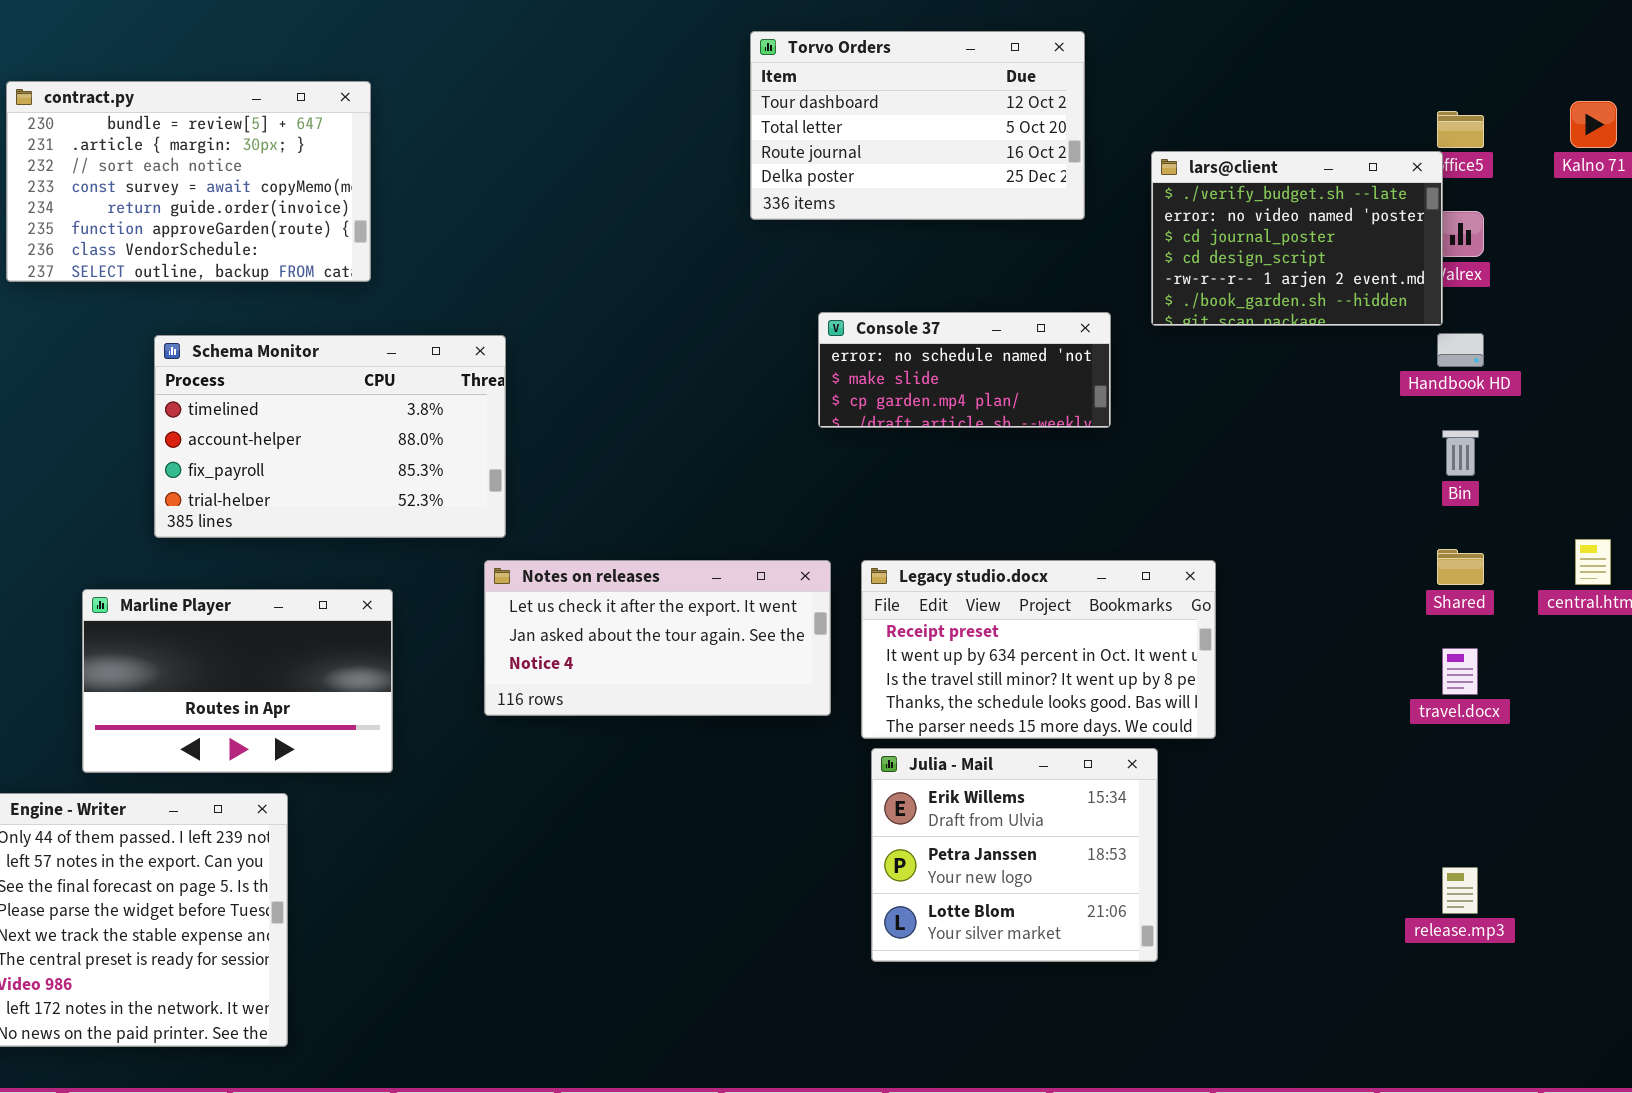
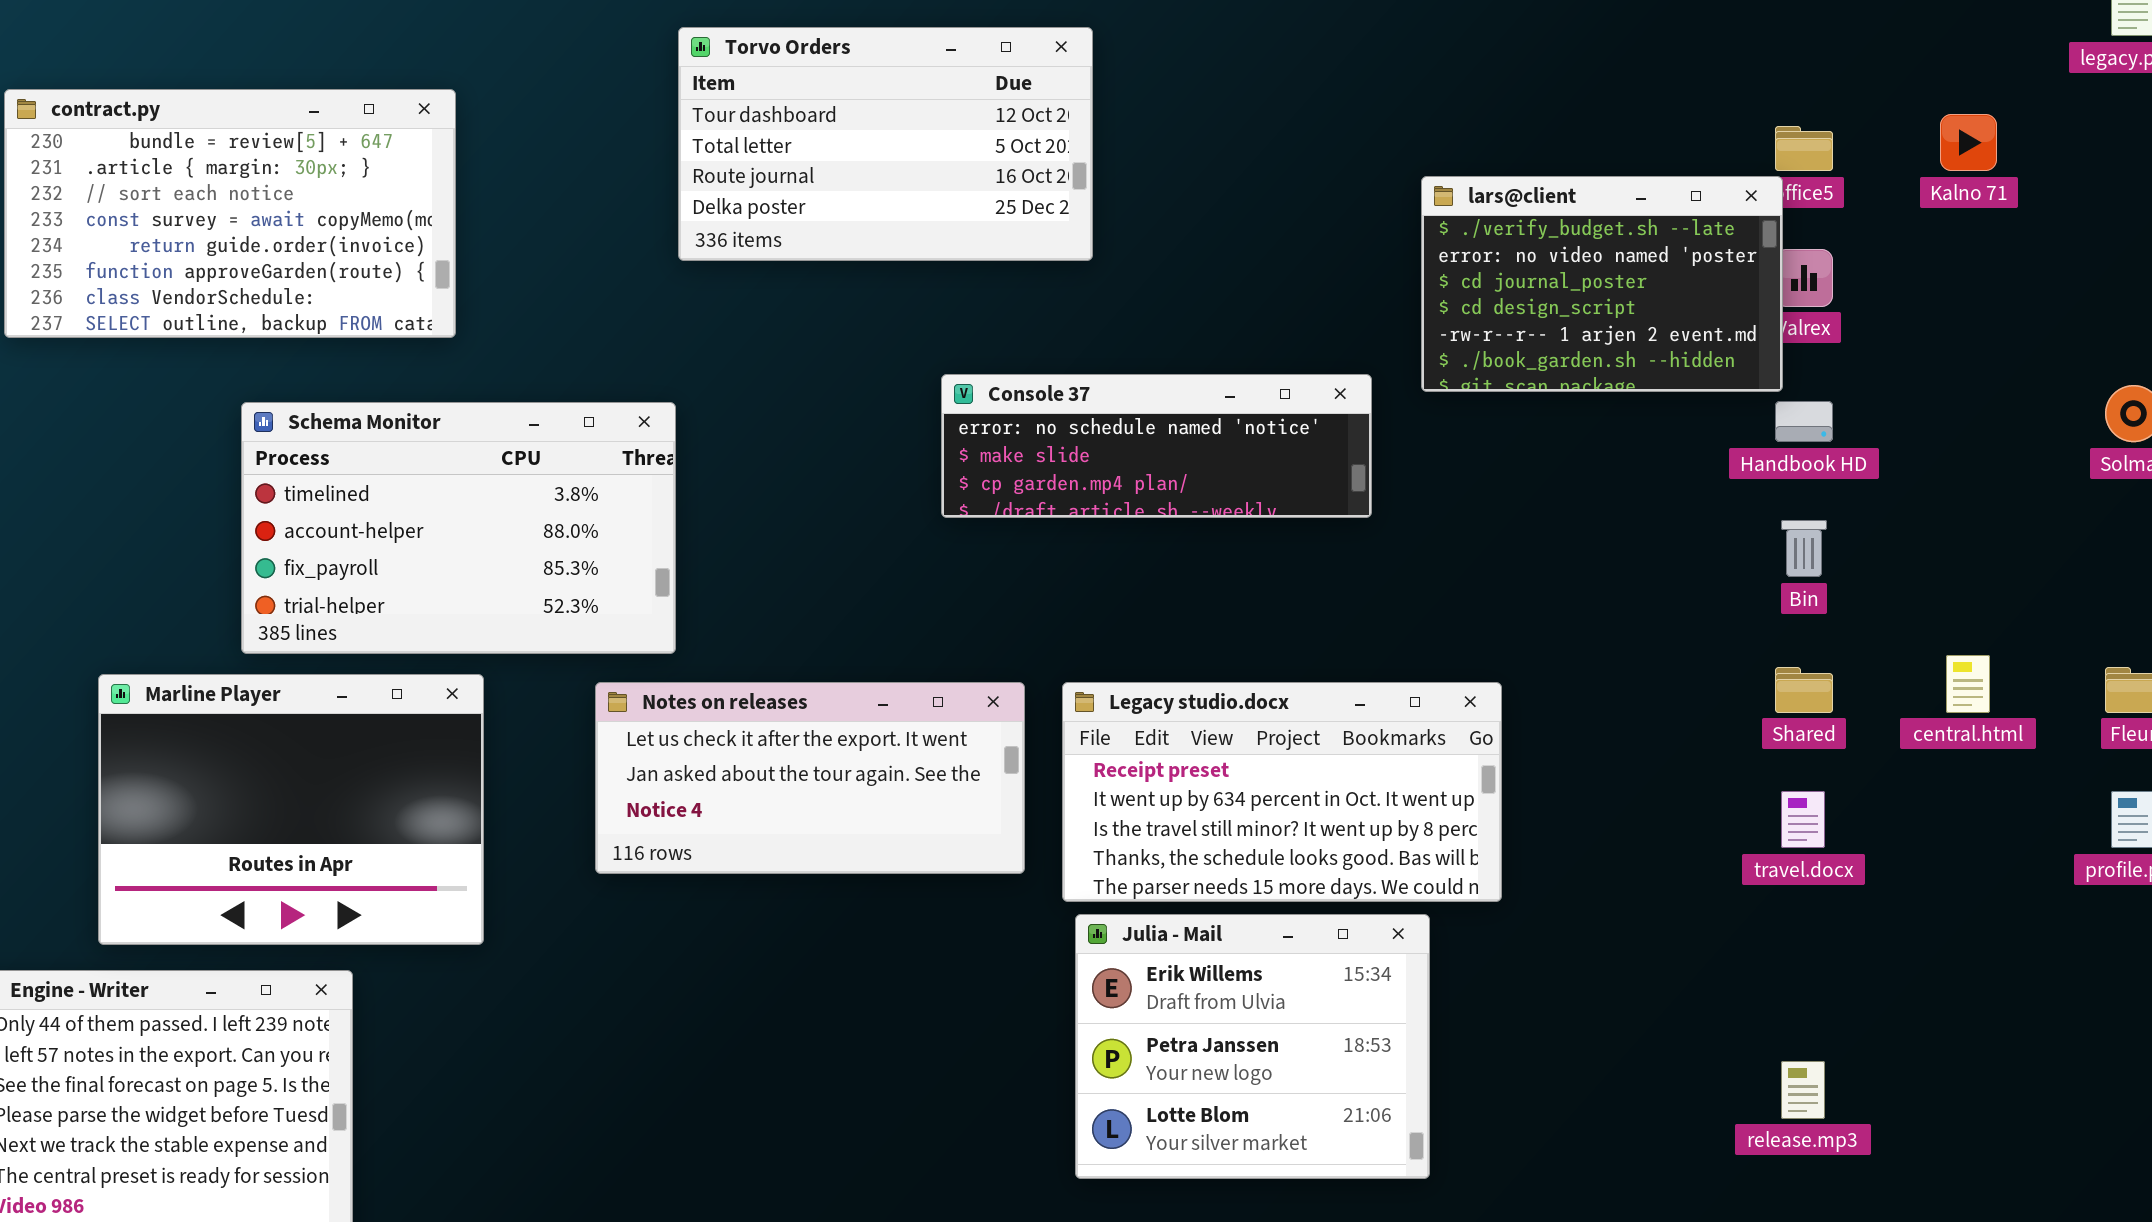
Torvo Orders: [750,31,1085,220] -> [678,27,1093,261], moved
Console 37: [818,312,1111,428] -> [941,374,1372,518], resized
Schema Monitor: [154,335,506,538] -> [241,402,676,654], moved
Marline Player: [82,589,393,773] -> [98,674,484,945], resized

